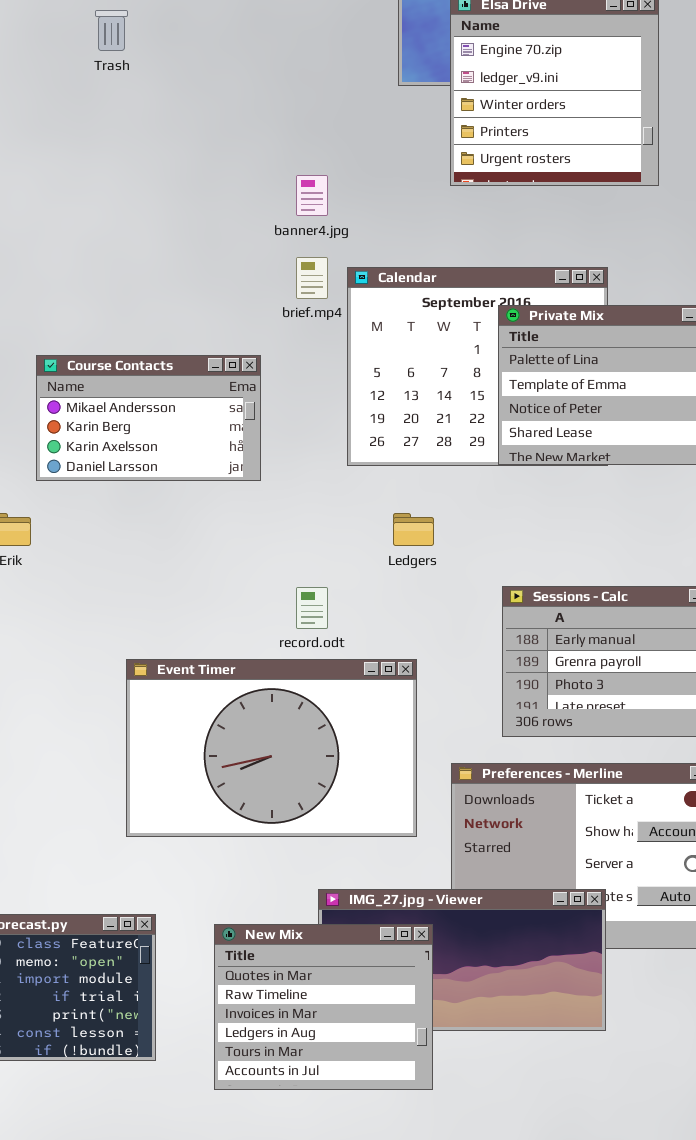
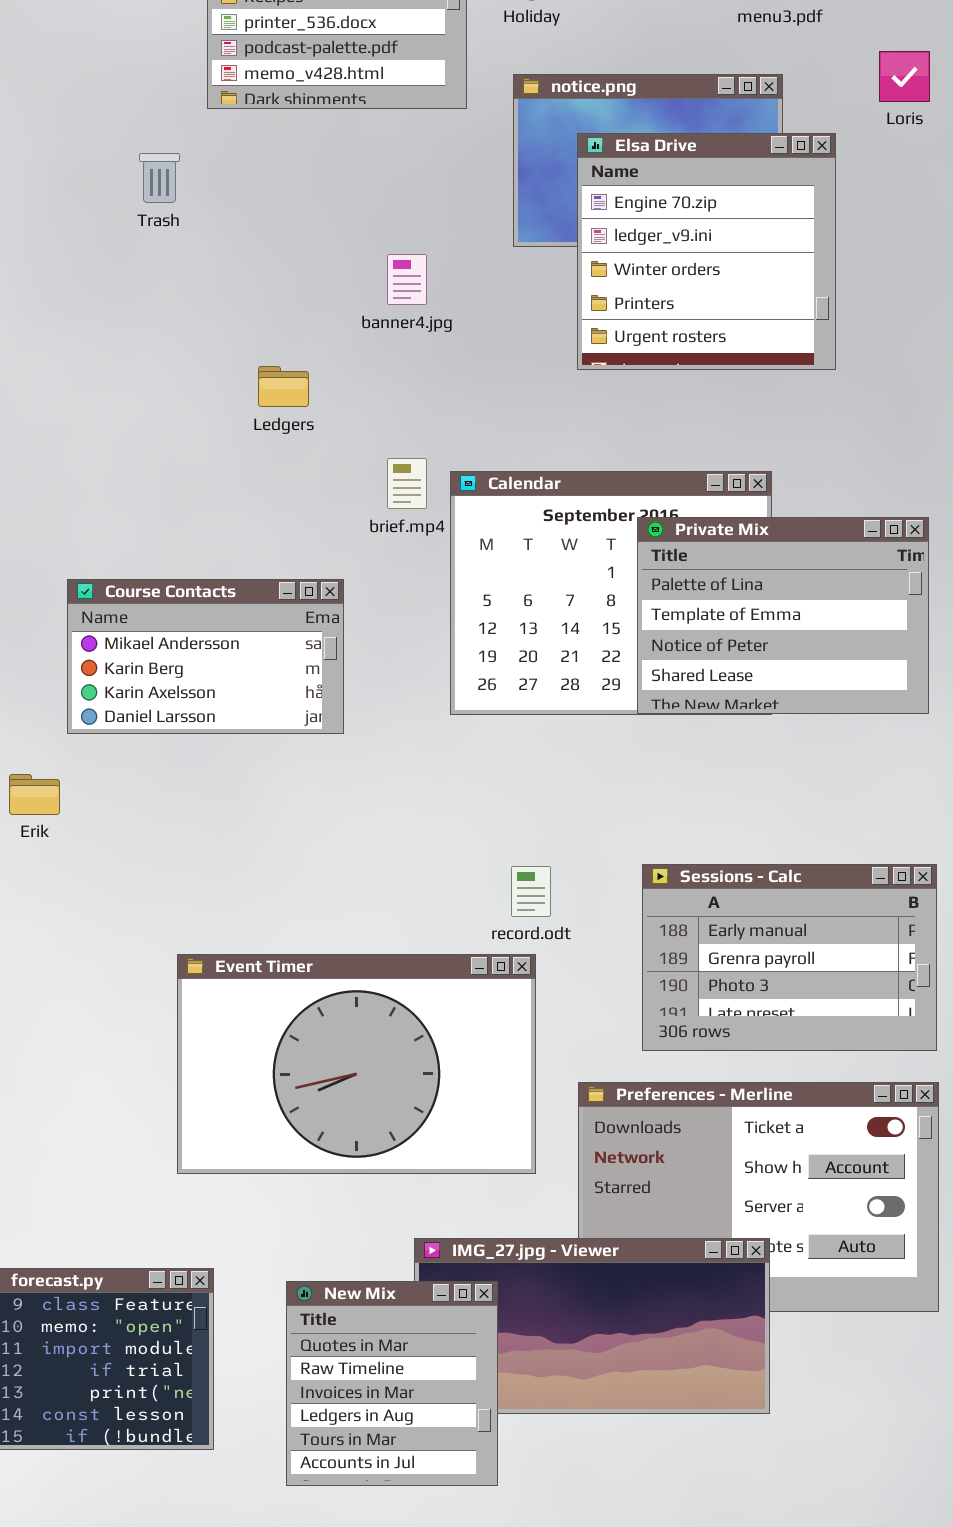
banner4.jpg: [296,175,328,216] -> [387,254,427,305], moved
Ledgers: [393,513,434,546] -> [258,366,309,407], moved
record.odt: [296,587,328,629] -> [511,866,551,917], moved
New Mix: [214,924,433,1090] -> [286,1281,498,1486], resized

